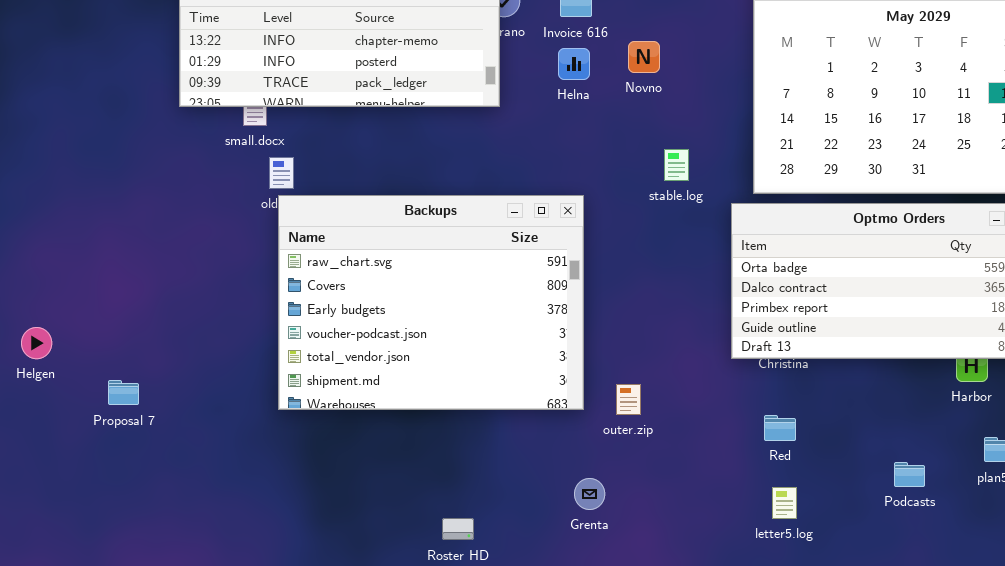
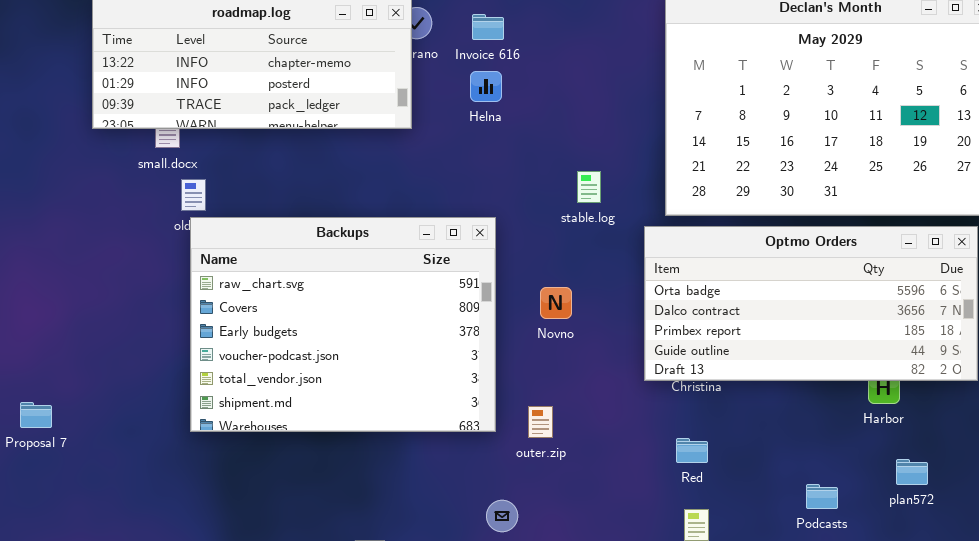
Novno: [628,41,660,73] -> [540,287,572,319], moved

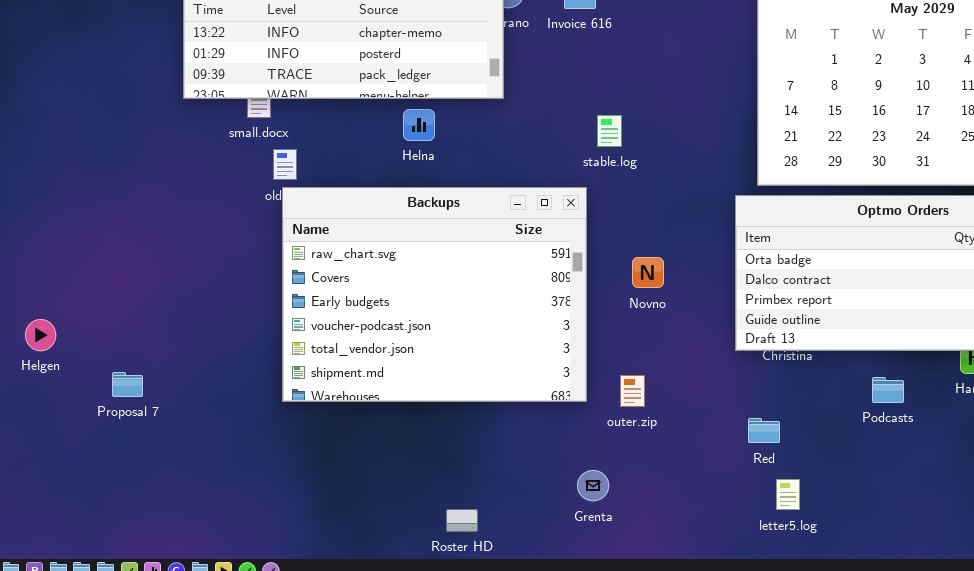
Helna: [470,71,502,102] -> [403,109,435,141], moved
stable.log: [577,171,601,203] -> [597,115,622,147], moved
Red: [676,438,708,463] -> [748,418,780,443], moved
Podcasts: [806,484,838,509] -> [872,377,904,403], moved

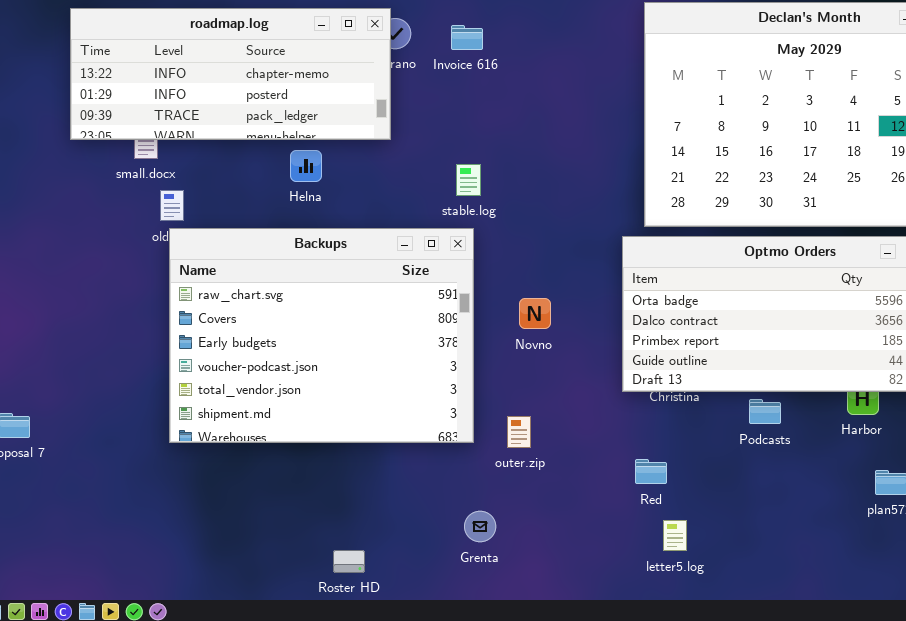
stable.log: [597,115,622,147] -> [456,164,481,196], moved
Podcasts: [872,377,904,403] -> [749,399,781,424], moved

